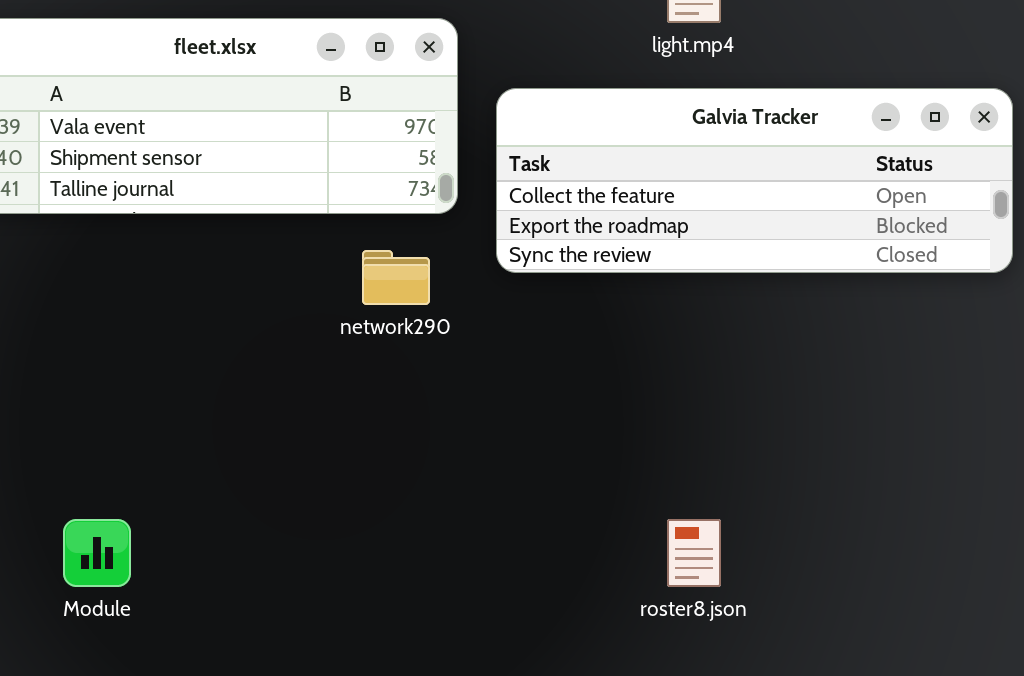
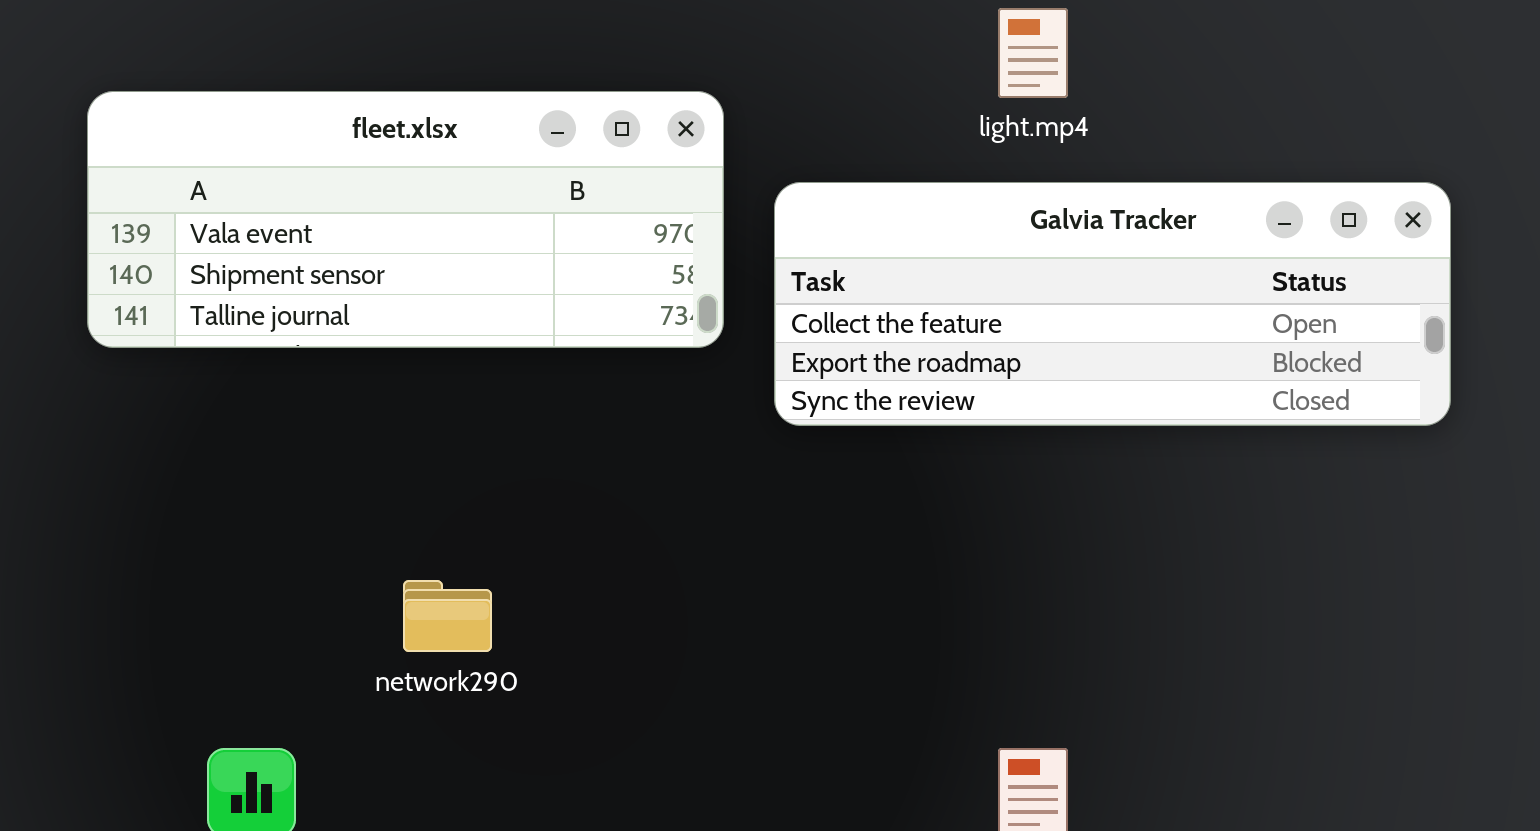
network290: [362,250,430,305] -> [403,580,492,652], moved

